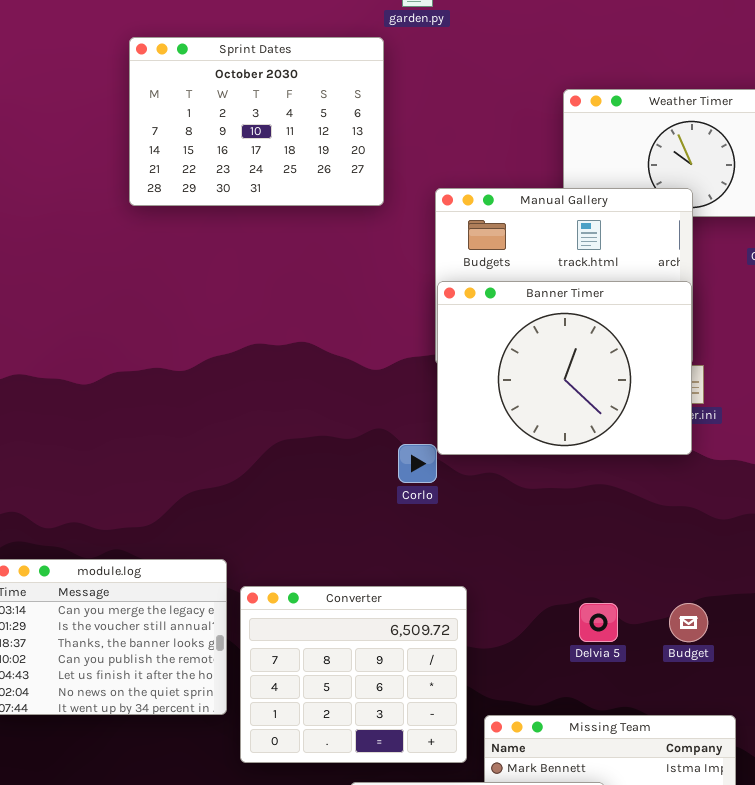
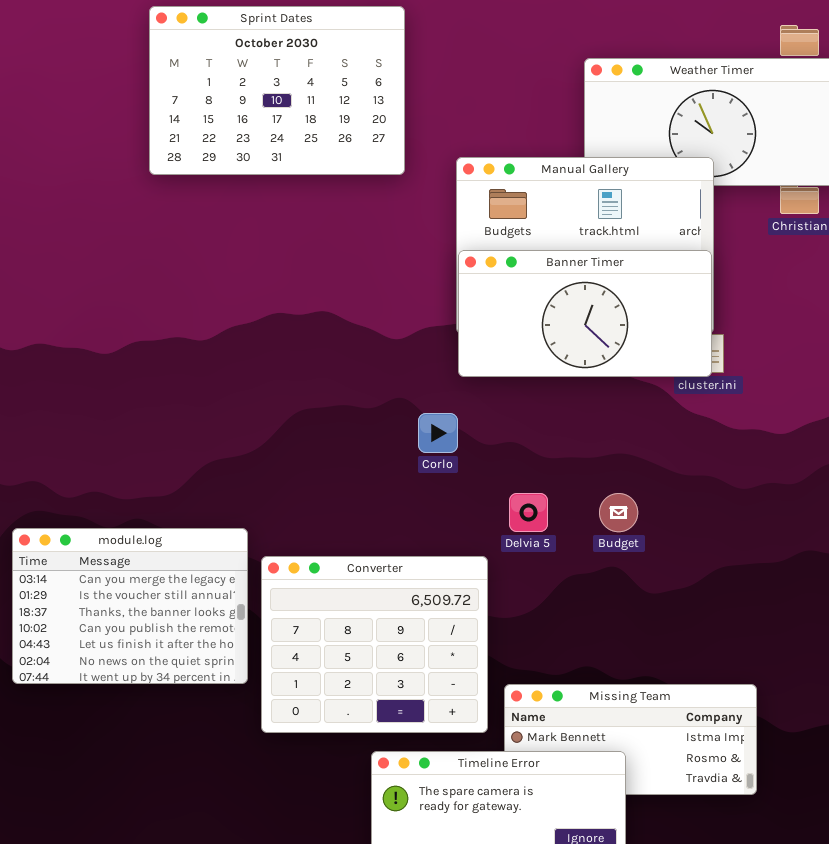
Banner Timer: [437,281,692,455] -> [458,250,712,377], resized
Delvia 5: [579,603,618,642] -> [509,493,548,532], moved
Budget: [669,603,708,642] -> [599,493,638,532], moved

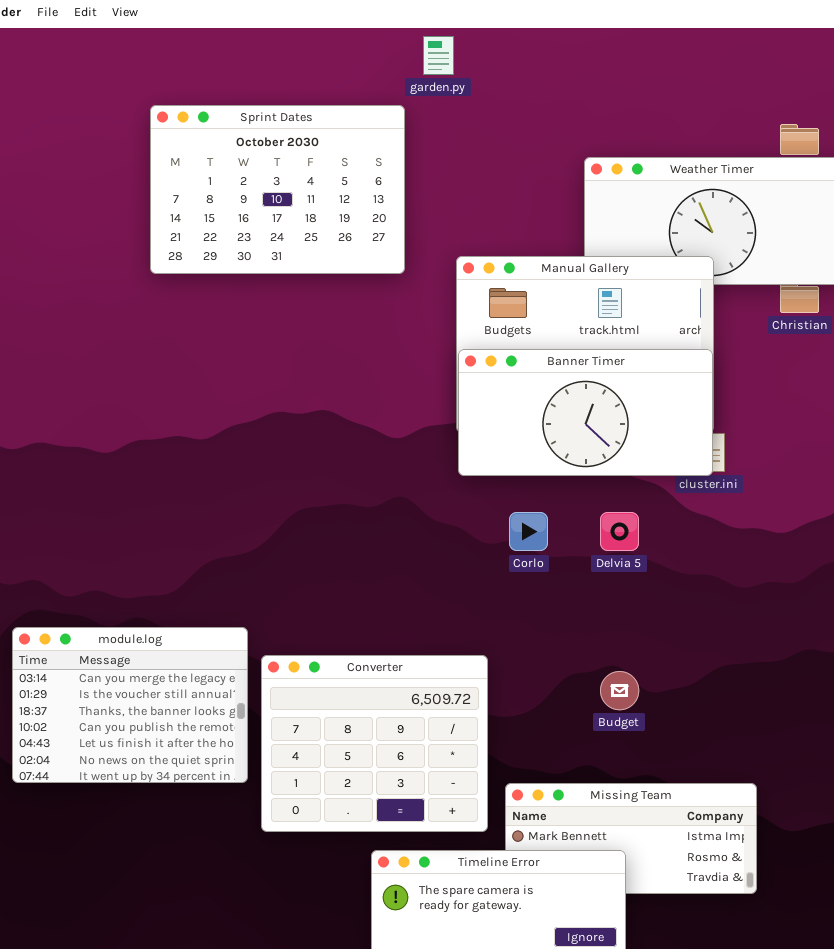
Corlo: [418,413,458,453] -> [509,512,548,551], moved
Delvia 5: [509,493,548,532] -> [600,512,639,551], moved
Budget: [599,493,638,532] -> [600,671,639,710], moved

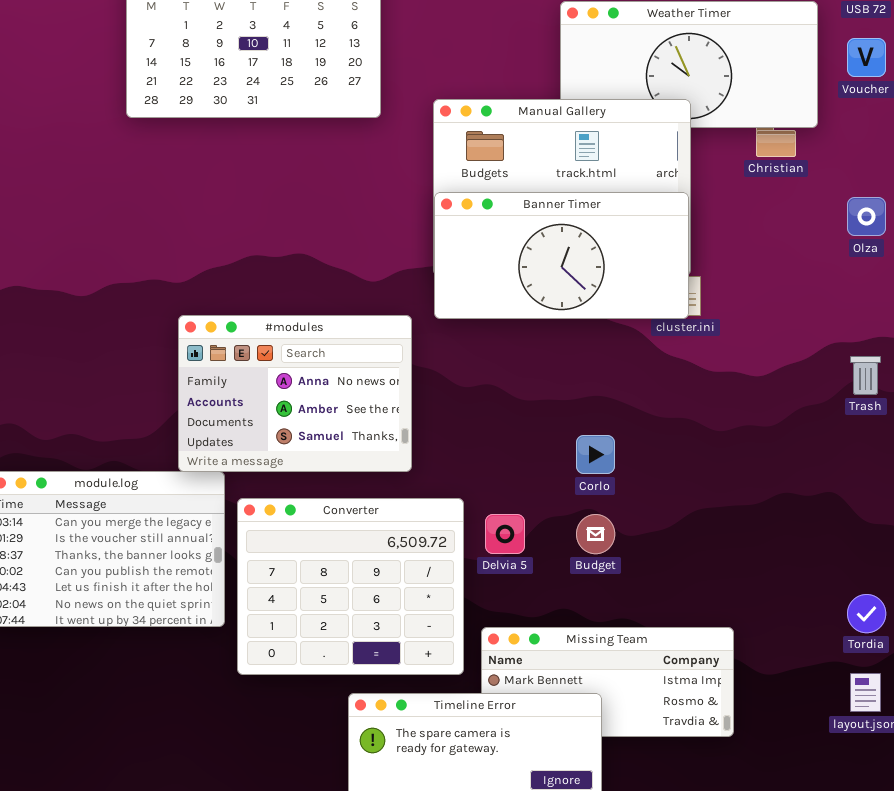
#modules: none -> [178,315,412,472], opened
Corlo: [509,512,548,551] -> [576,435,615,474], moved
Delvia 5: [600,512,639,551] -> [485,514,525,554], moved

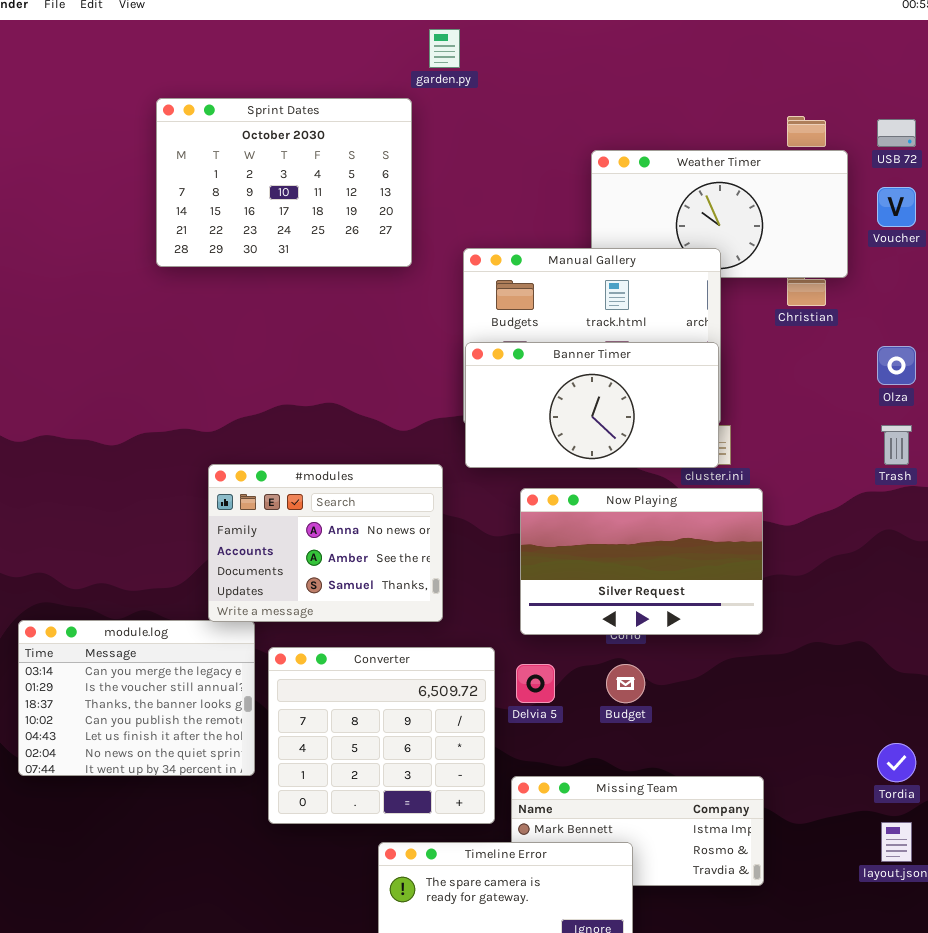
Now Playing: none -> [520,488,763,635], opened
Trash: [850,356,881,395] -> [881,425,912,465], moved

